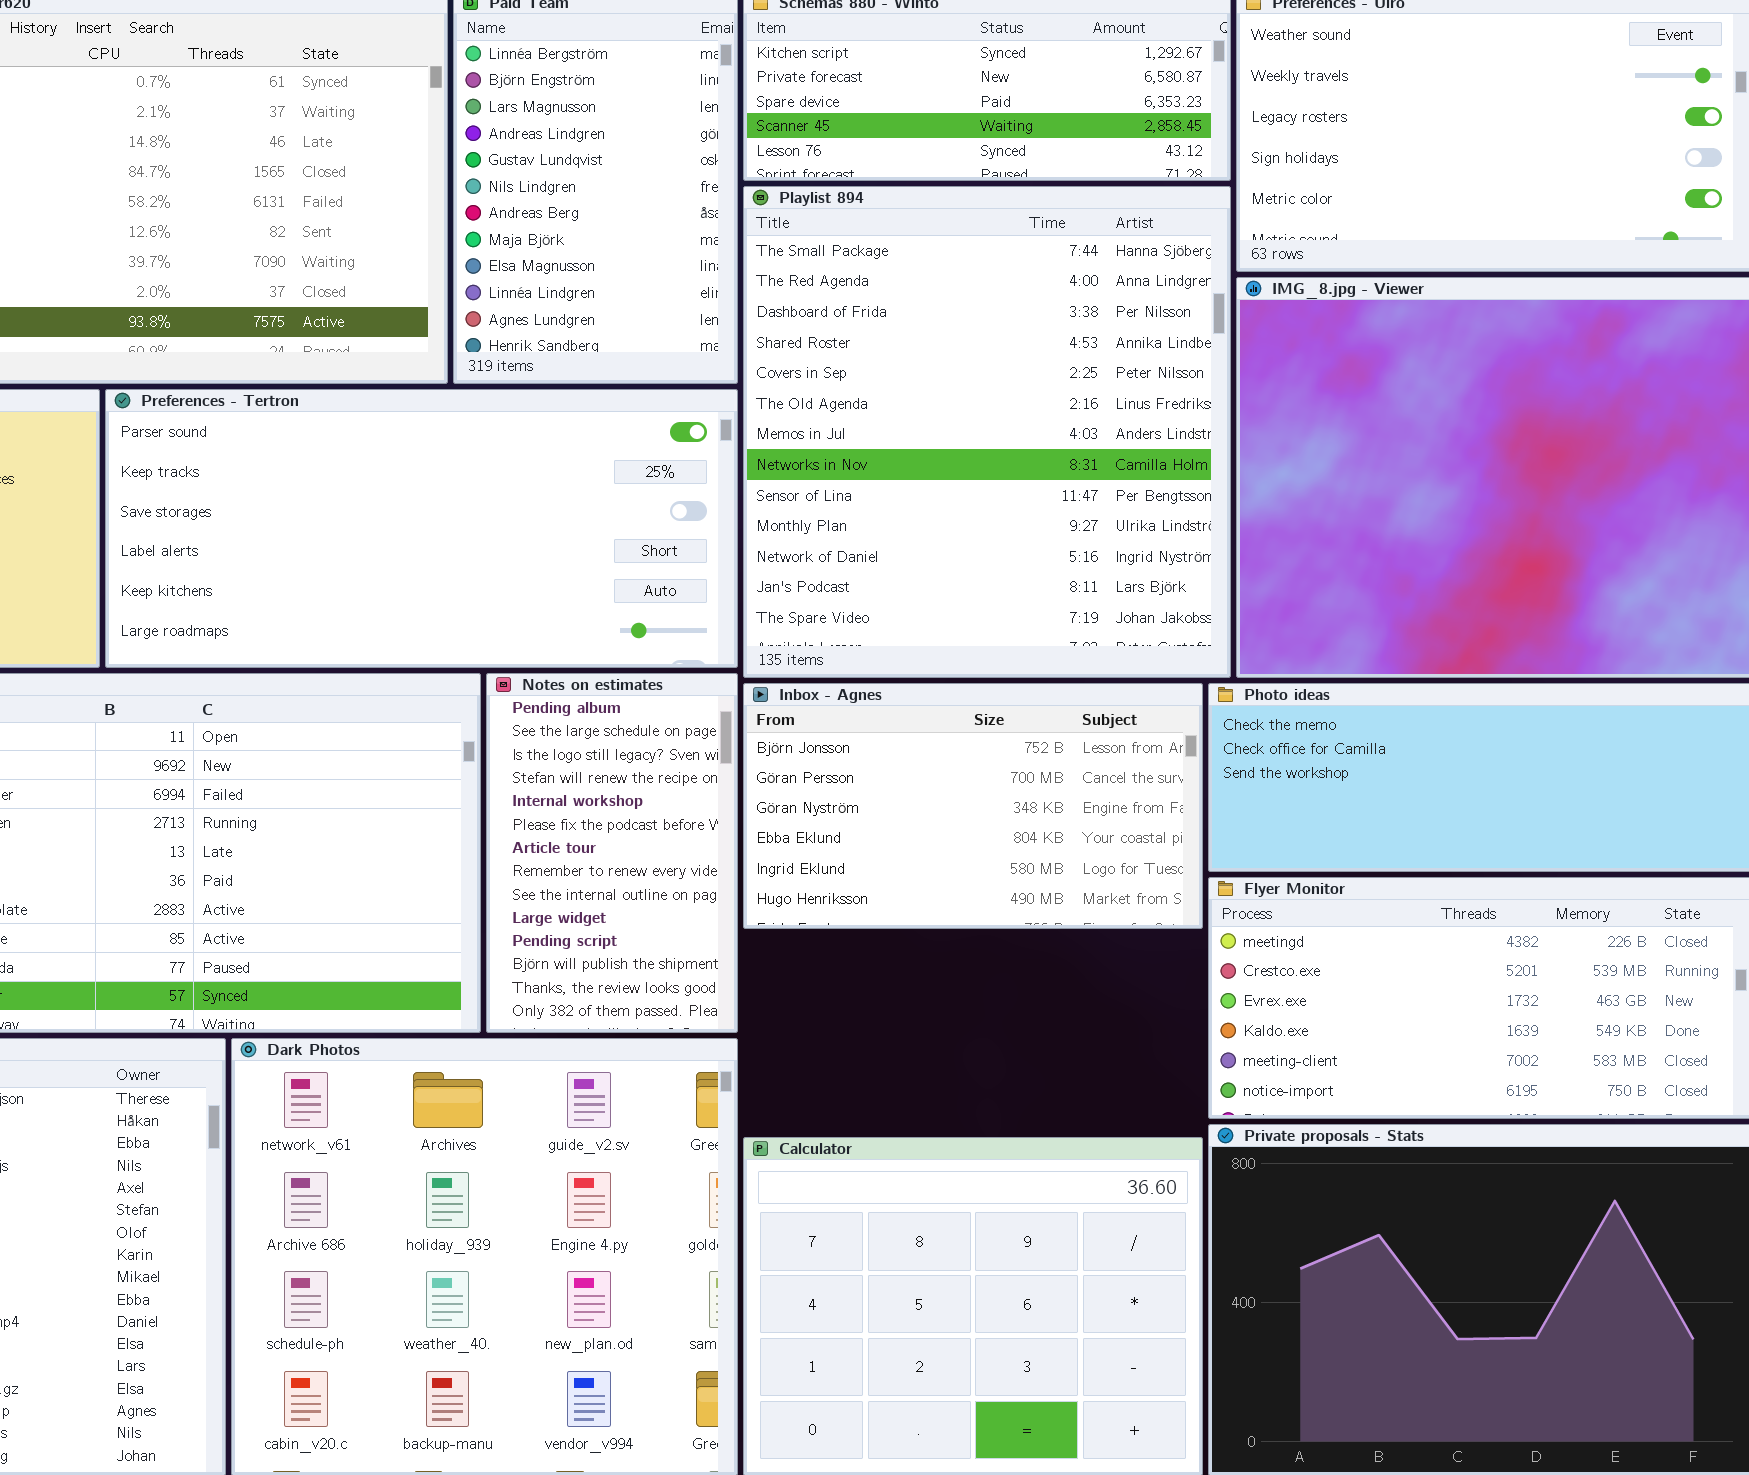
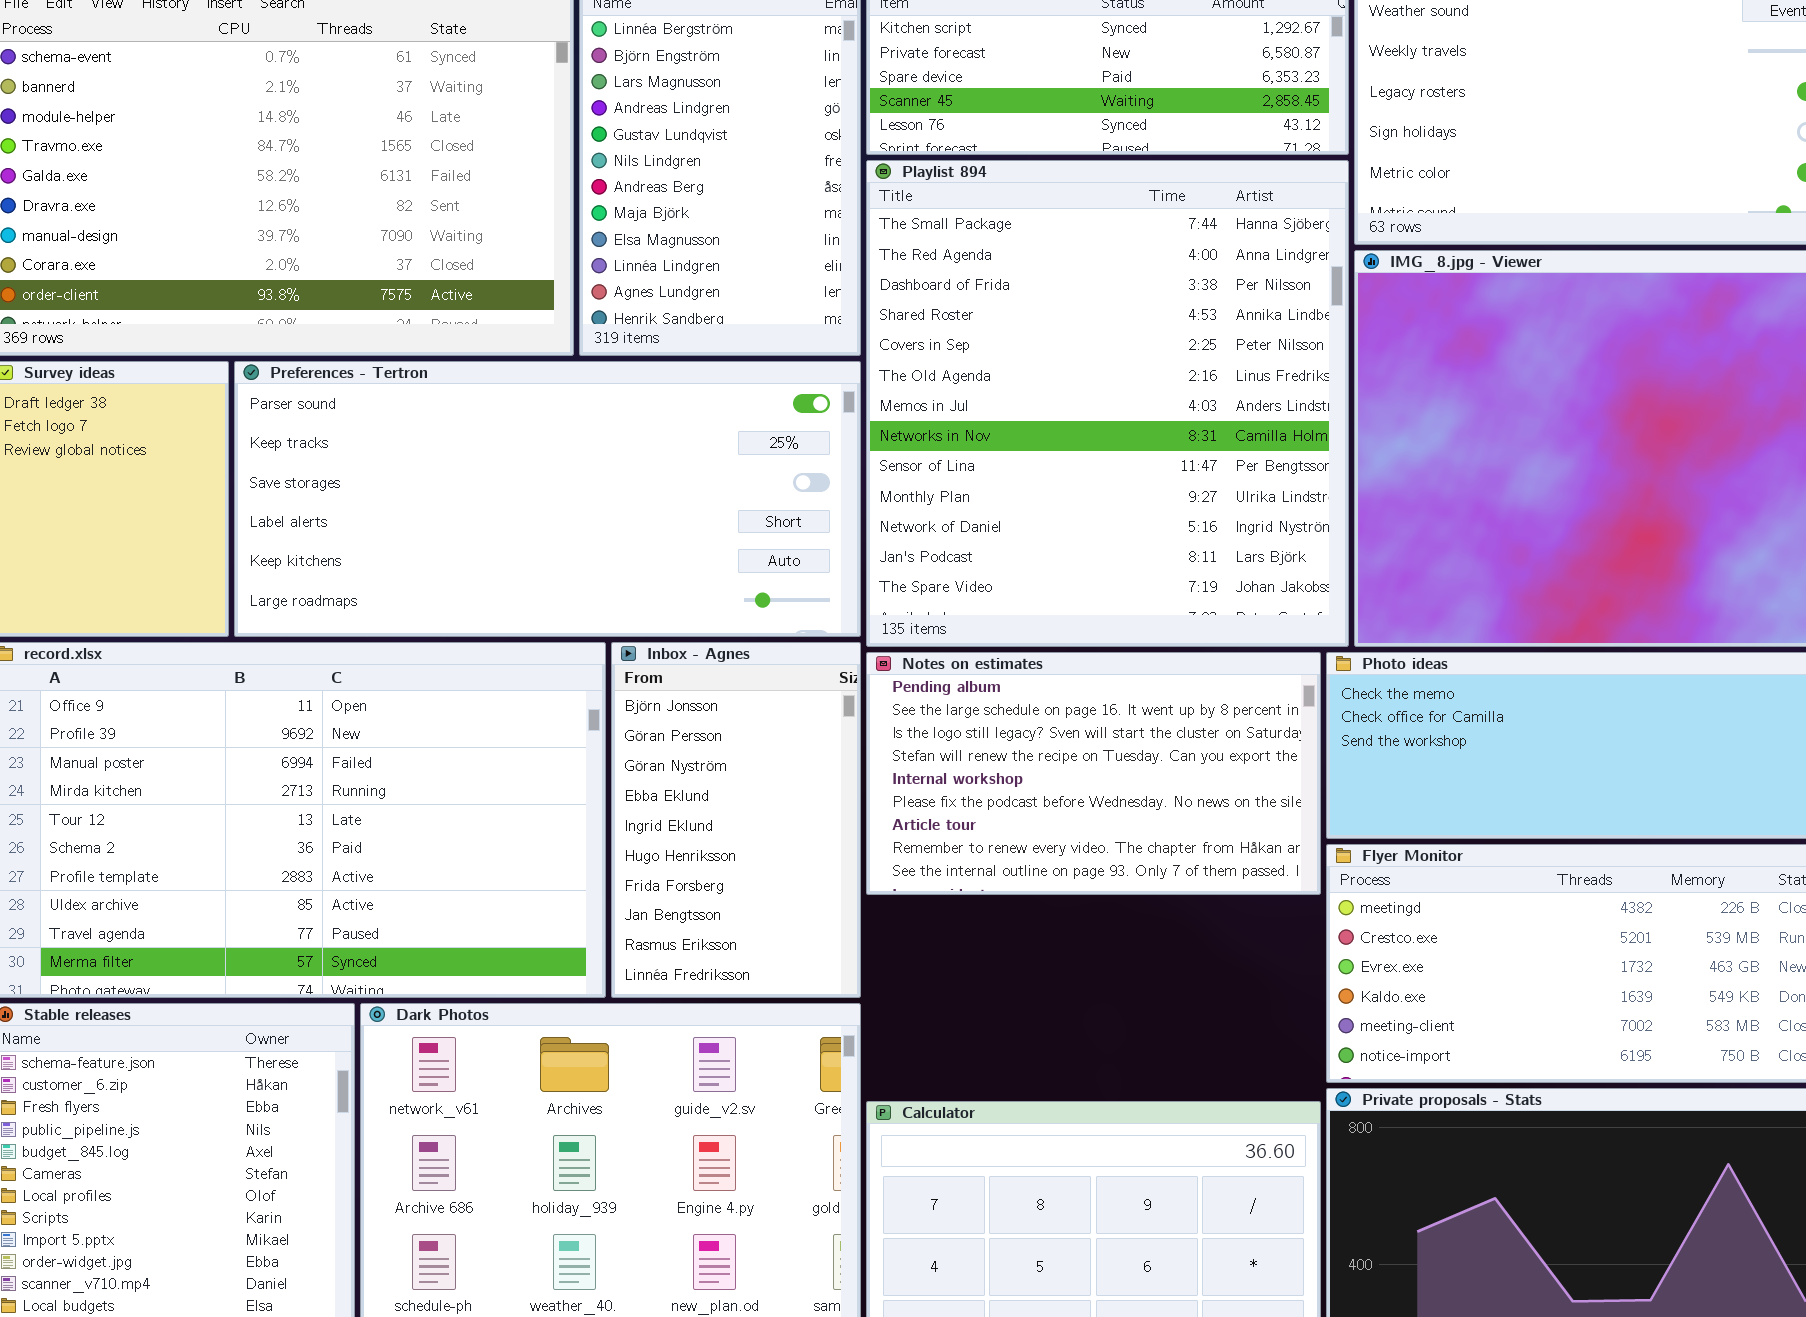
Notes on estimates: [486,673,738,1033] -> [866,652,1321,895], moved, resized
Inbox - Agnes: [743,683,1203,929] -> [611,642,861,998], moved, resized

